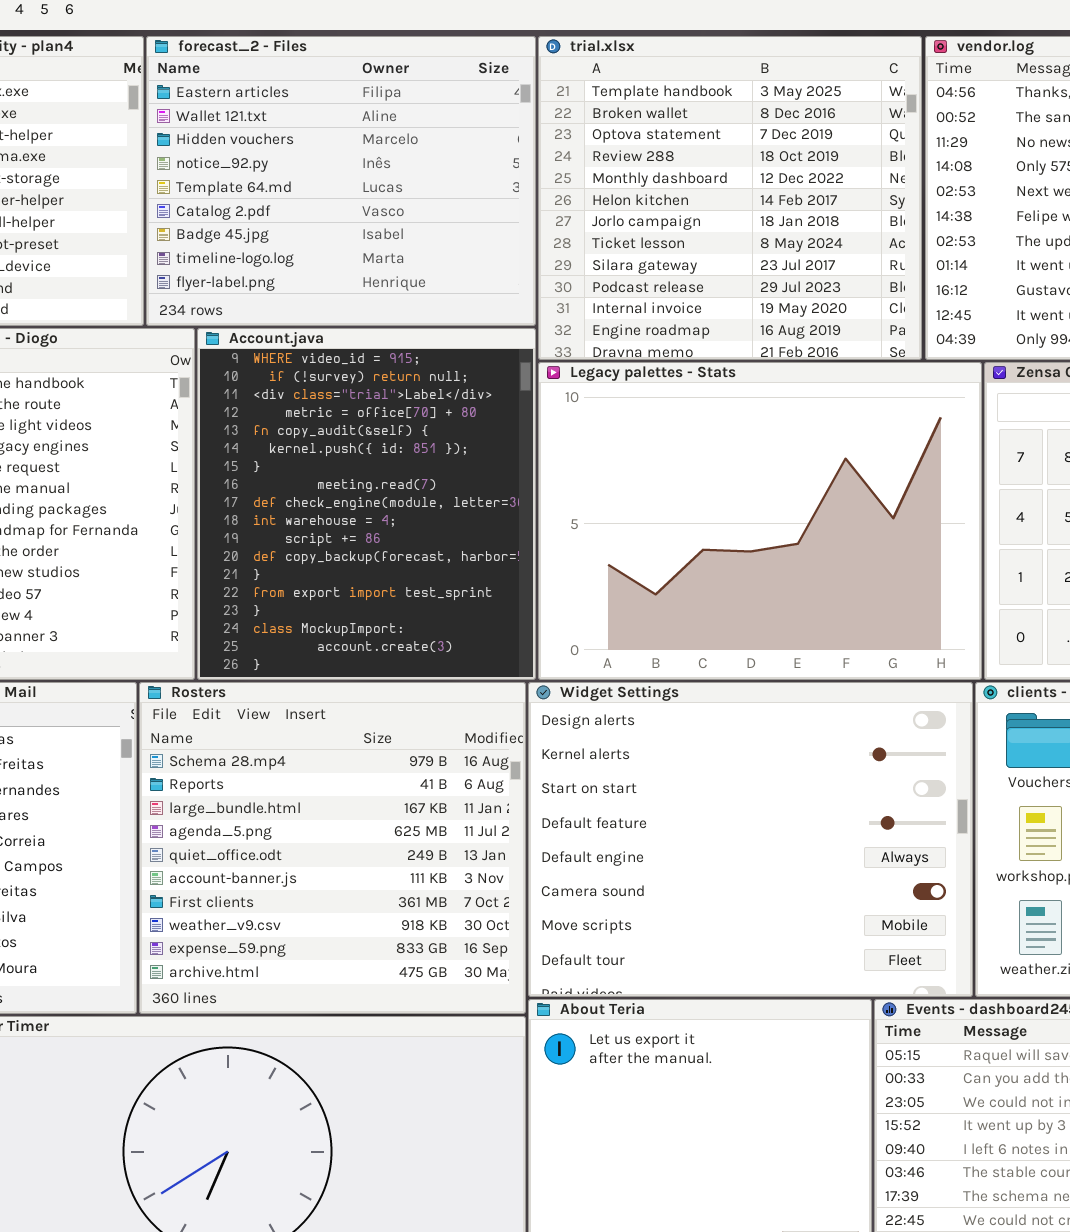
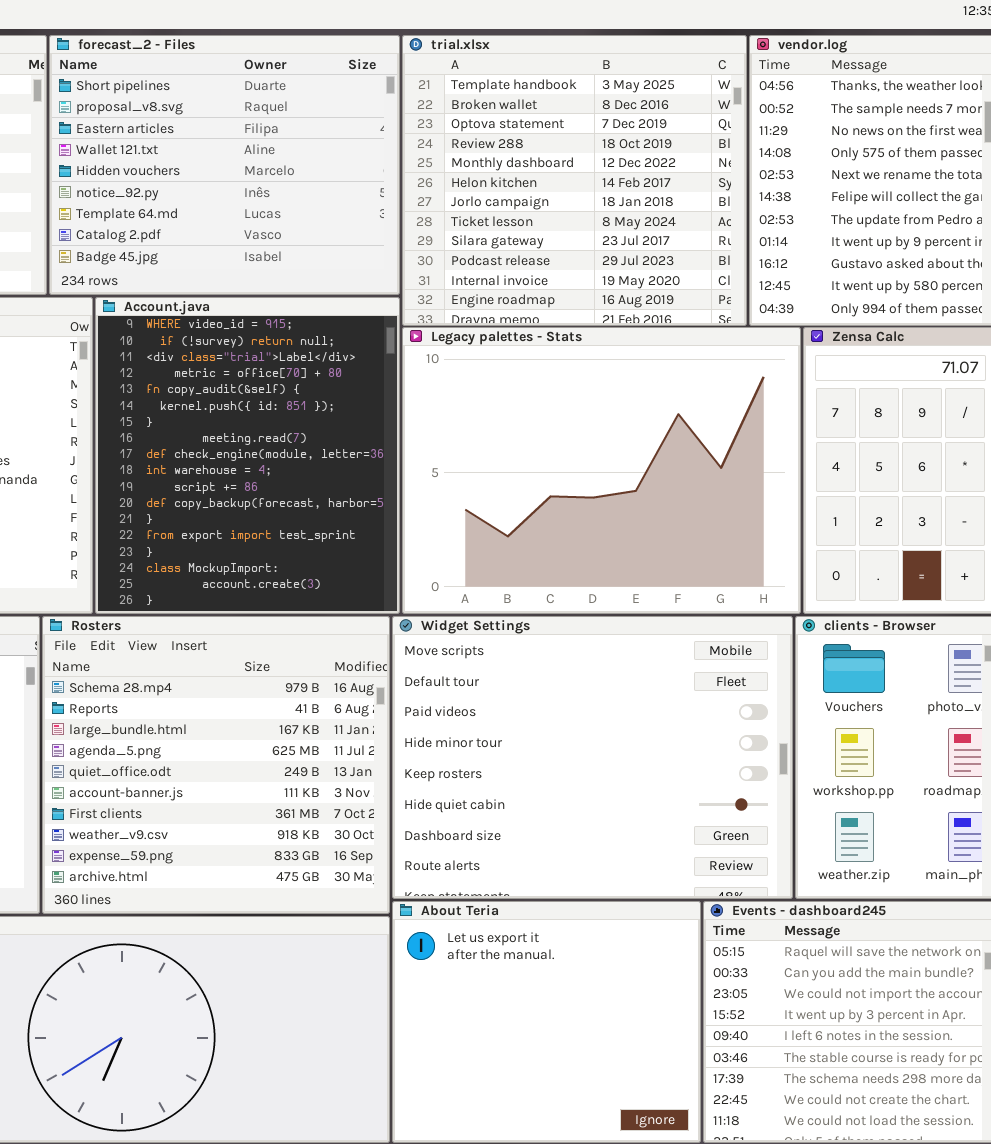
forecast_2 - Files: [146,36,536,326] -> [49,35,400,295], scrolled up 2 rows
Widget Settings: [528,682,973,997] -> [392,616,793,899], scrolled down 6 rows

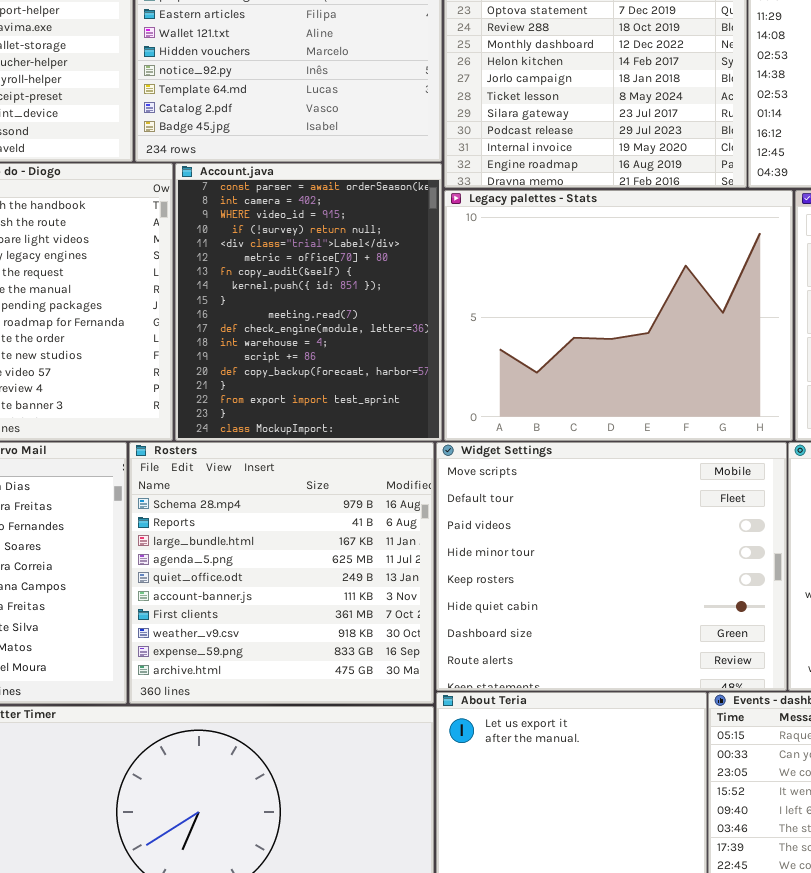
Account.java: [95,297,400,614] -> [175,163,442,441], scrolled up 2 rows

